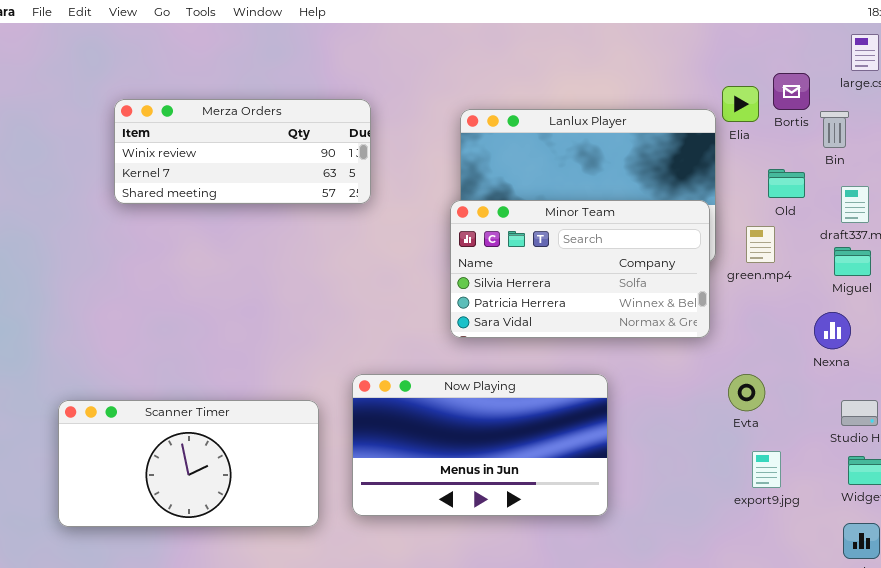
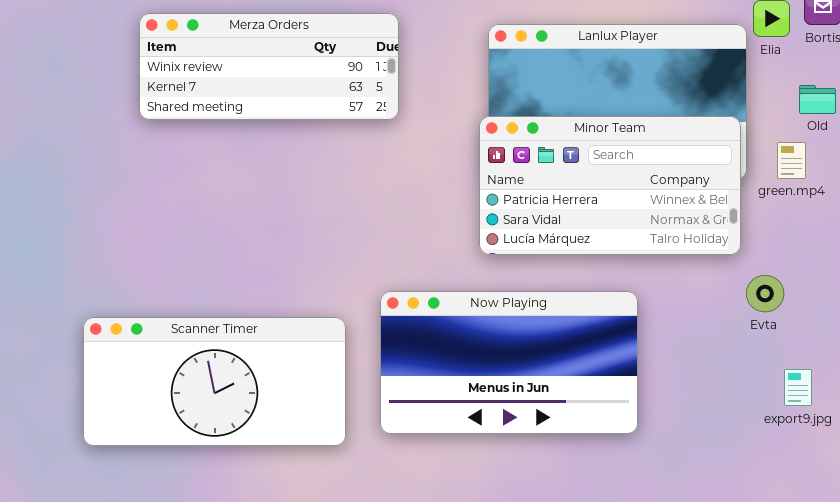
Minor Team: [450,200,710,338] -> [479,116,741,255], scrolled down 1 row
Evta: [728,374,765,411] -> [746,275,784,312], moved

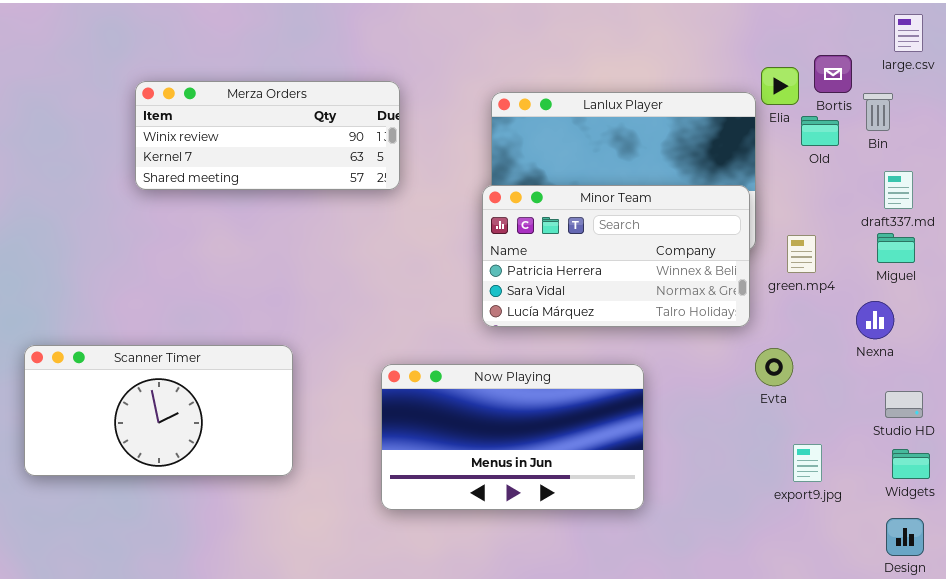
Old: [799,85,836,114] -> [801,116,839,146], moved
green.mp4: [777,142,806,179] -> [787,235,816,273], moved
Scanner Timer: [83,317,346,446] -> [24,345,293,476], moved

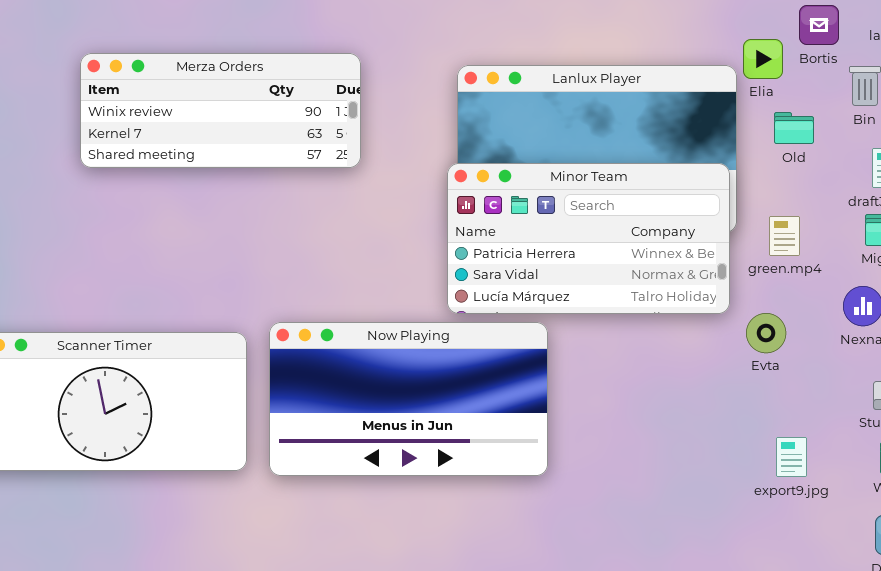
Bortis: [814,55,852,93] -> [799,5,839,45], moved
Old: [801,116,839,146] -> [774,112,814,144], moved
Evta: [755,348,793,386] -> [746,313,786,353], moved
Now Playing: [381,364,644,510] -> [269,322,548,476], moved

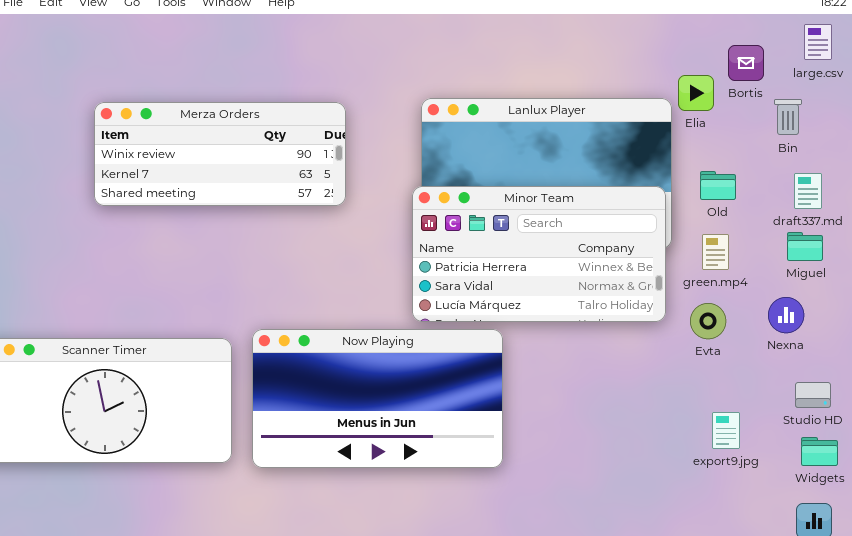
Merza Orders: [80,53,361,168] -> [94,102,346,206], moved
Old: [774,112,814,144] -> [700,171,736,200], moved
Evta: [746,313,786,353] -> [690,303,726,339], moved
export9.jpg: [776,437,807,477] -> [712,412,740,449], moved

